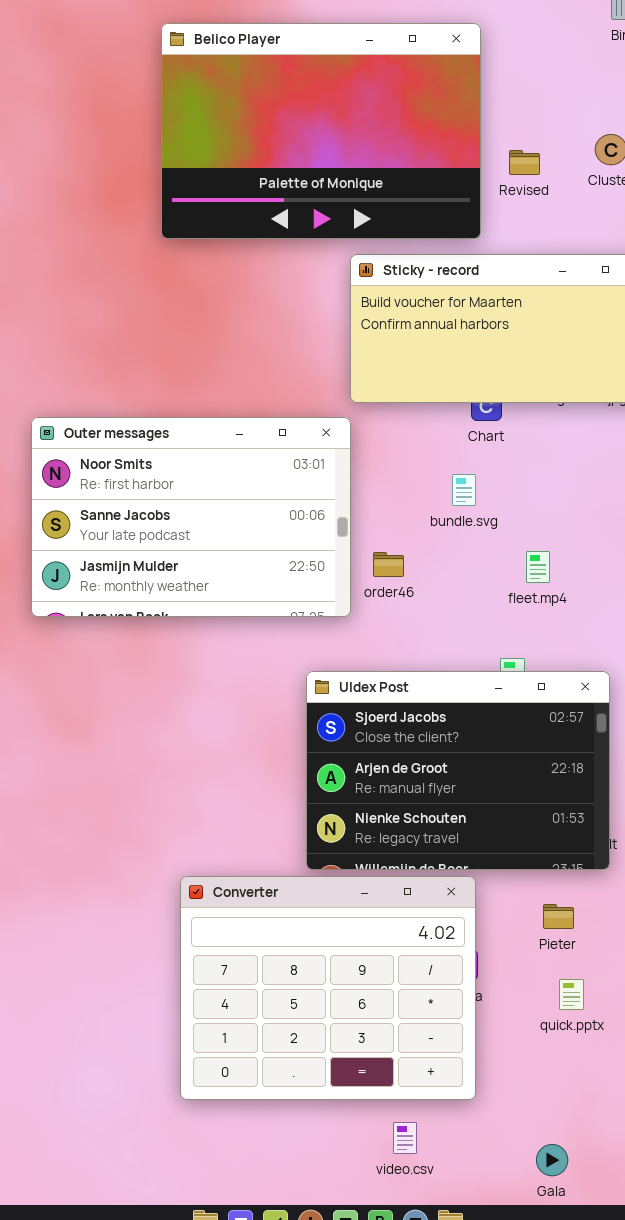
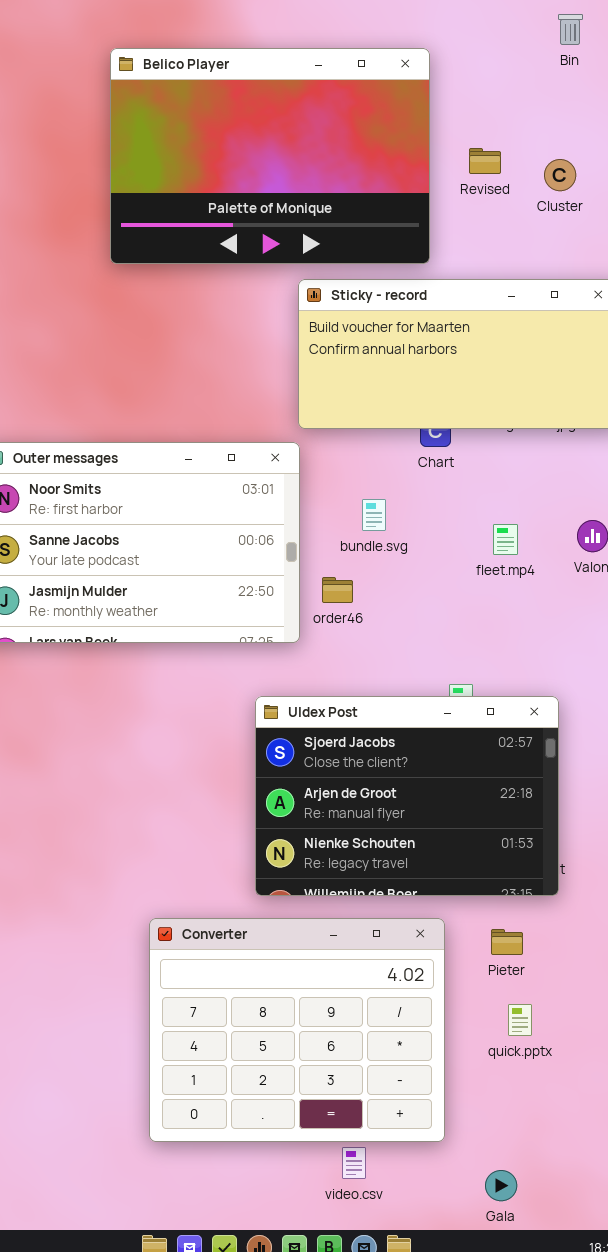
Revised: [509,150,540,175] -> [469,148,501,174], moved
bundle.svg: [452,474,476,506] -> [362,499,386,531], moved
fleet.mp4: [526,551,550,583] -> [493,524,518,555], moved
Converter: [180,876,476,1100] -> [149,918,445,1142], moved

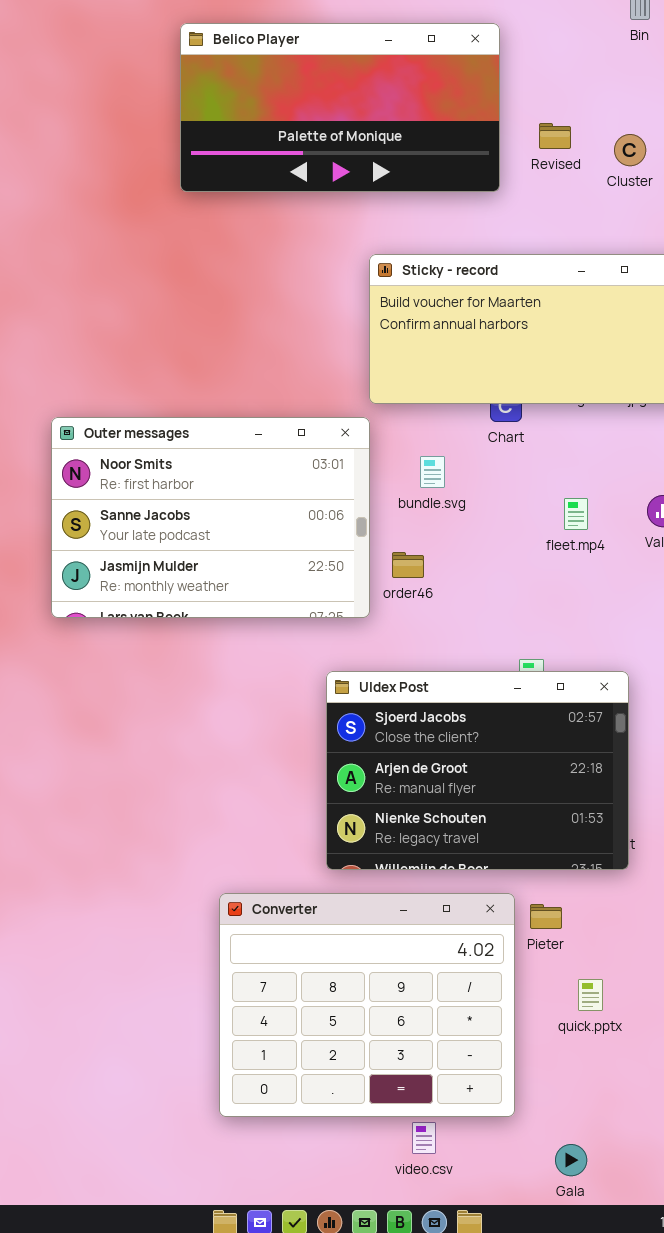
Belico Player: [110,48,430,264] -> [180,23,500,192], resized
bundle.svg: [362,499,386,531] -> [420,456,445,488], moved
Pieter: [491,929,523,955] -> [530,904,562,929], moved

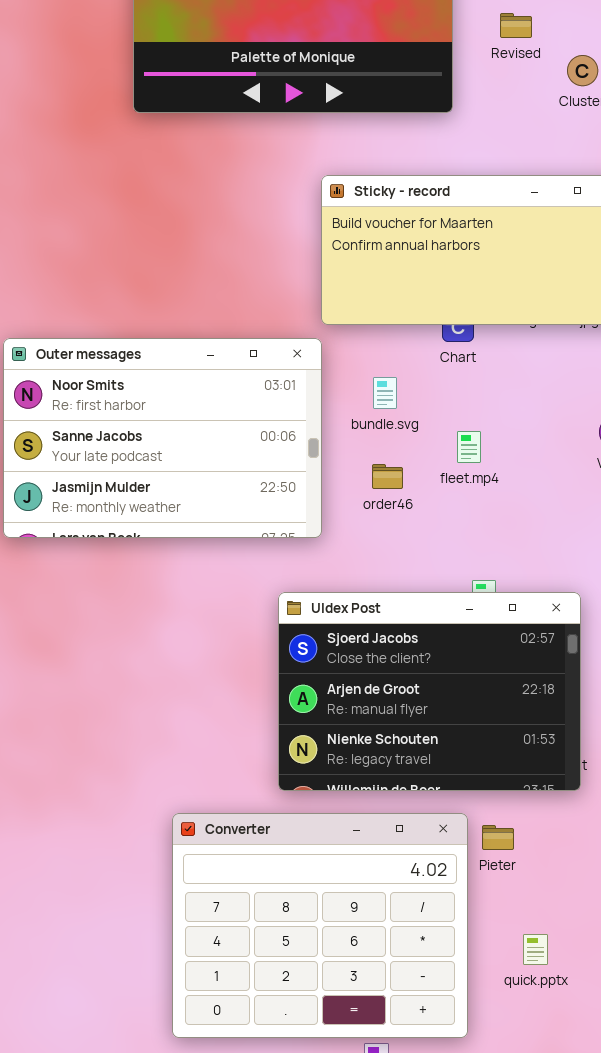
Revised: [539,123,571,149] -> [500,13,532,38], moved
fleet.mp4: [564,498,588,530] -> [457,431,481,463], moved
order46: [392,552,424,578] -> [372,464,403,489], moved
quick.pptx: [578,979,603,1011] -> [523,934,548,965], moved

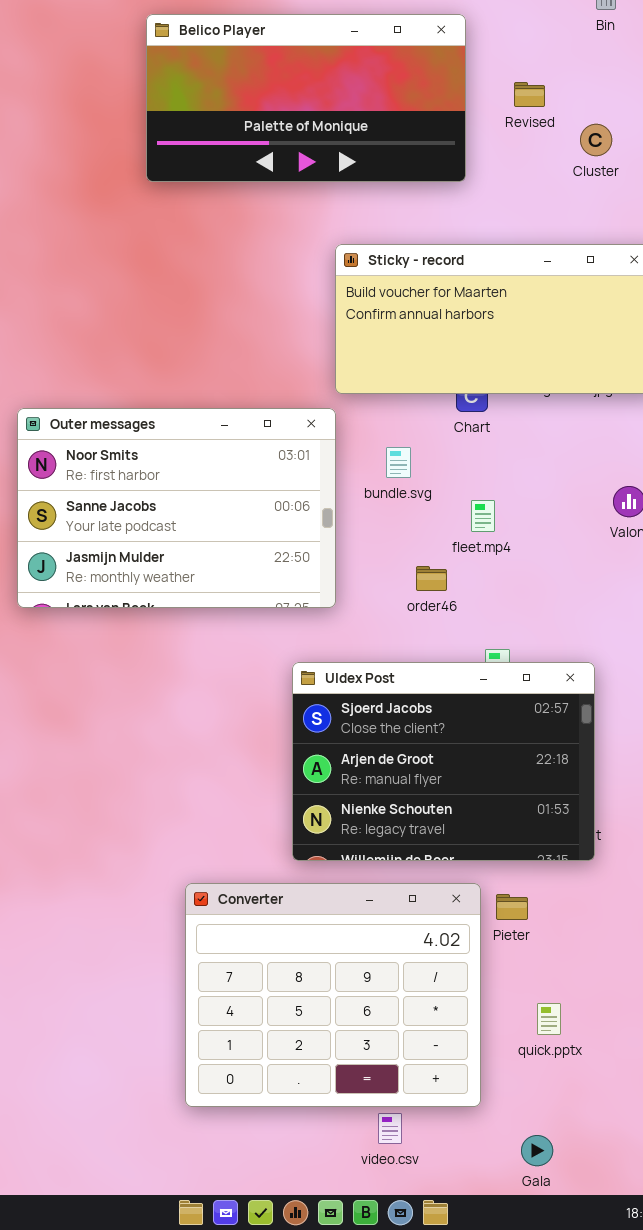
order46: [372,464,403,489] -> [416,566,447,591], moved

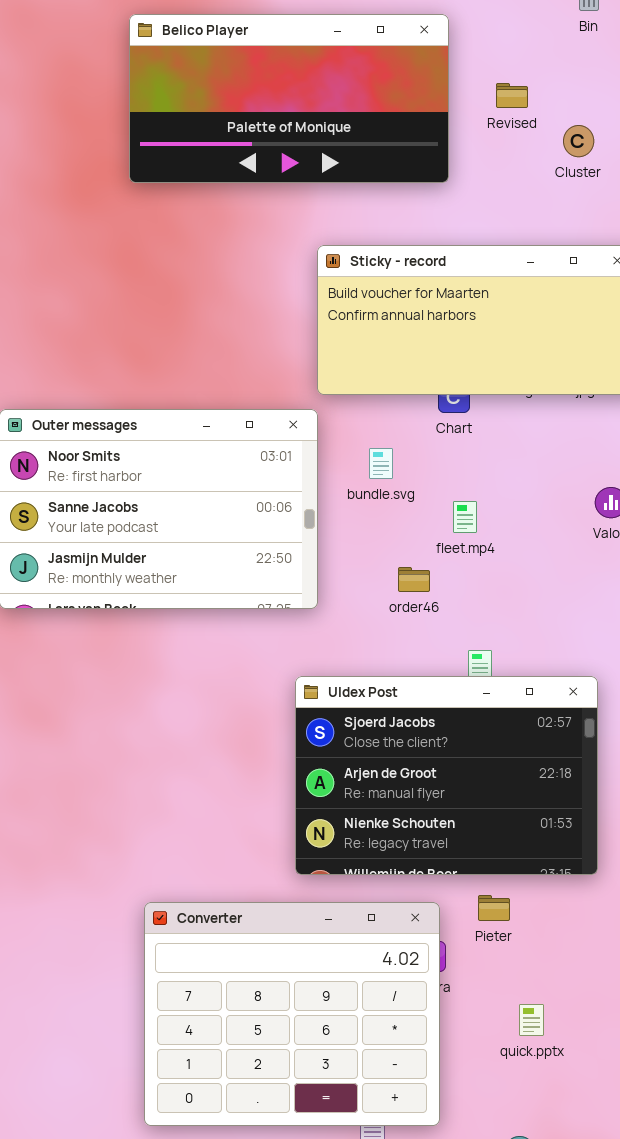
Uldex Post: [292,662,595,861] -> [295,676,598,875], moved
Converter: [185,883,481,1107] -> [144,902,440,1126], moved

